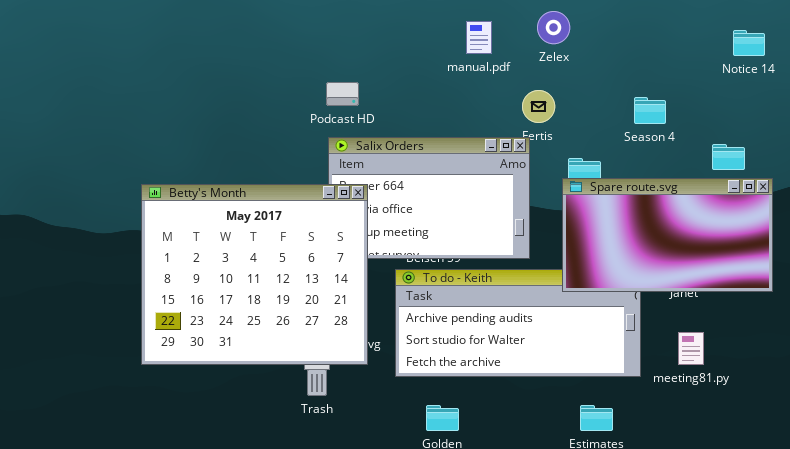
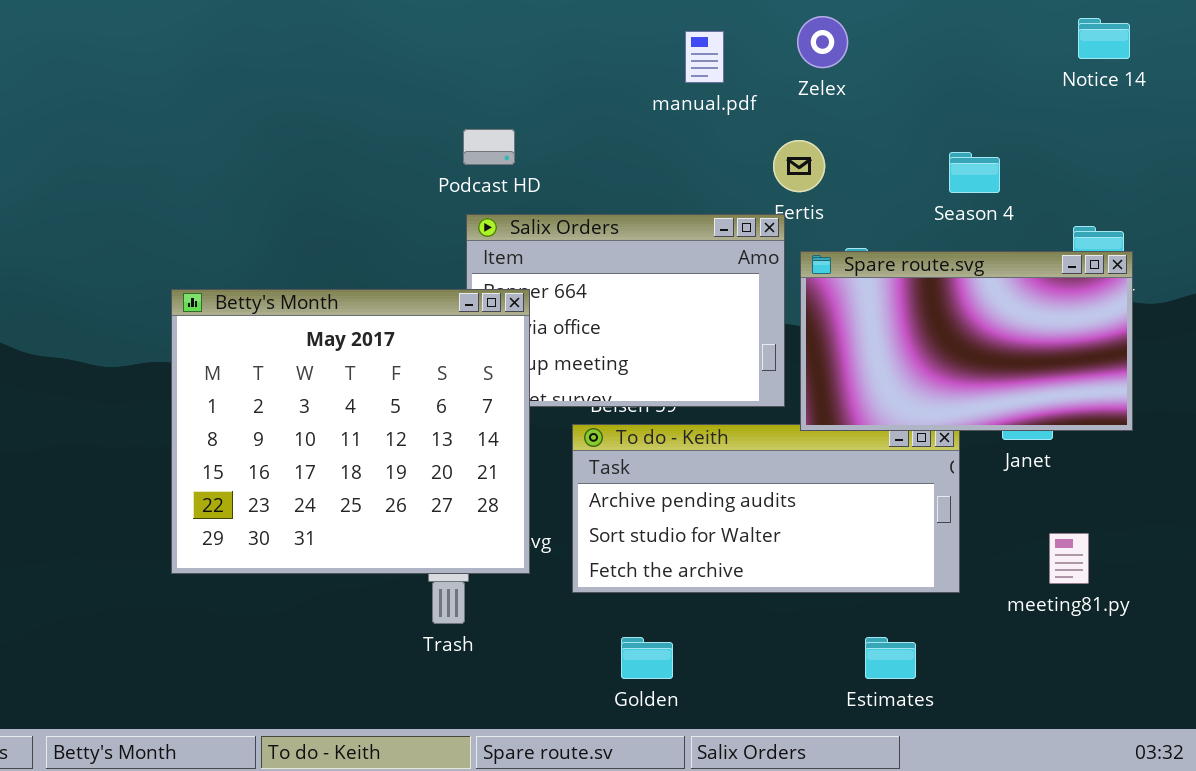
Notice 14: [733,30,765,56] -> [1078,18,1130,59], moved
Spare route.svg: [562,178,773,292] -> [800,251,1133,431], moved
meeting81.py: [678,332,704,365] -> [1049,533,1089,584], moved

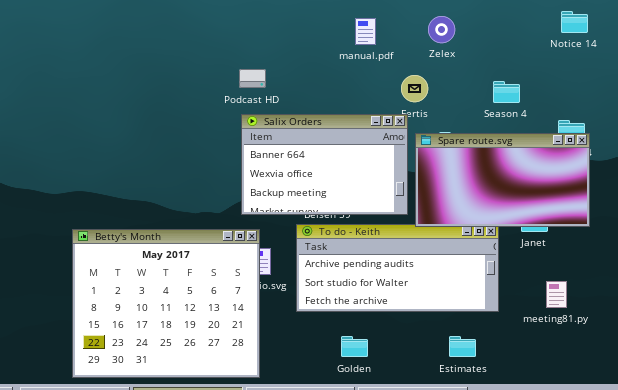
Zelex: [797,16,848,68] -> [428,16,455,43], moved
Betty's Month: [171,289,530,574] -> [72,229,260,378], moved
Golden: [621,637,673,679] -> [341,336,368,357], moved

